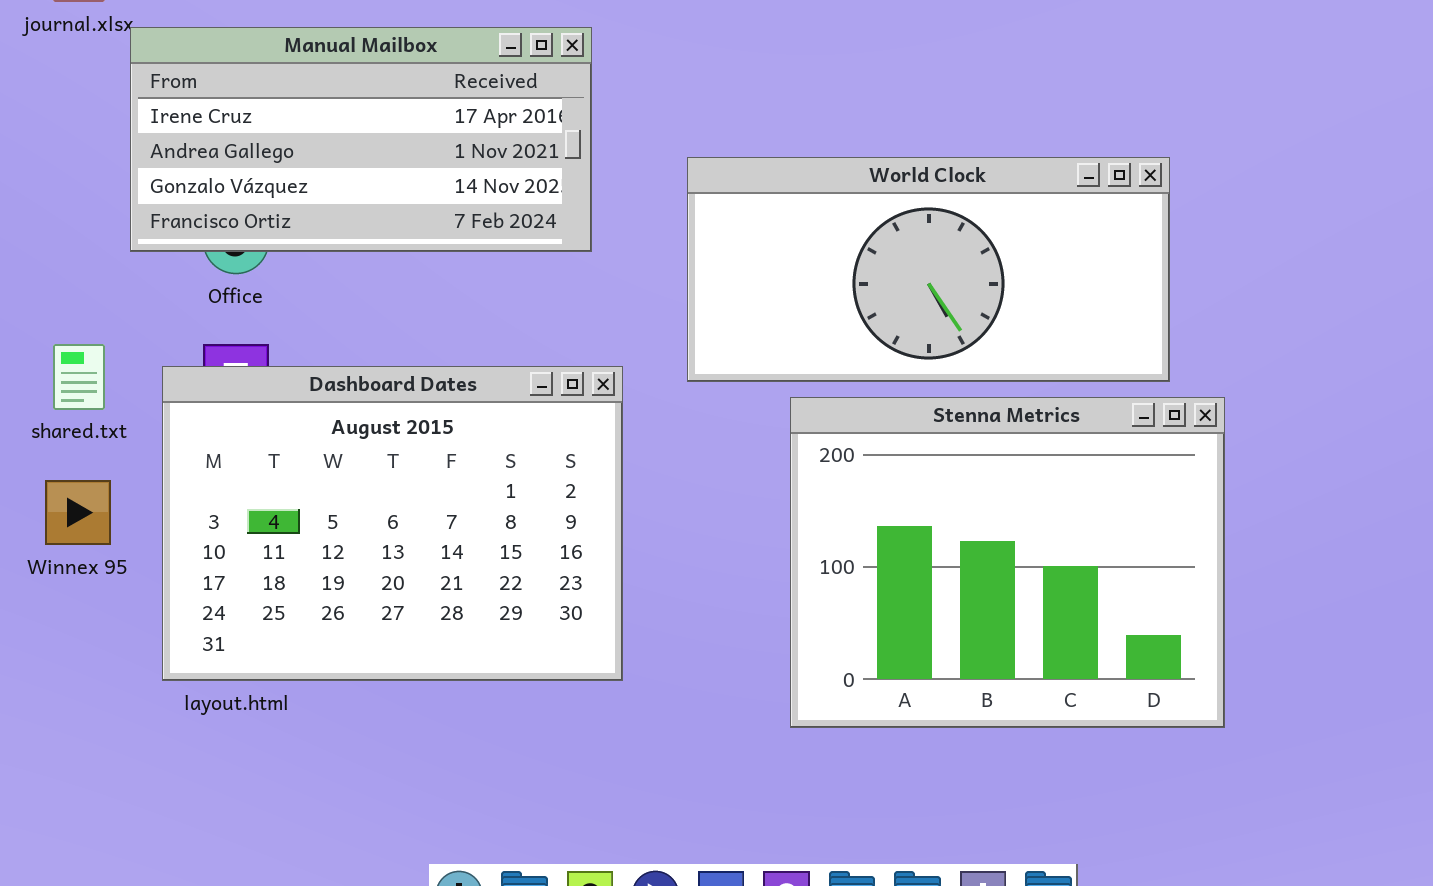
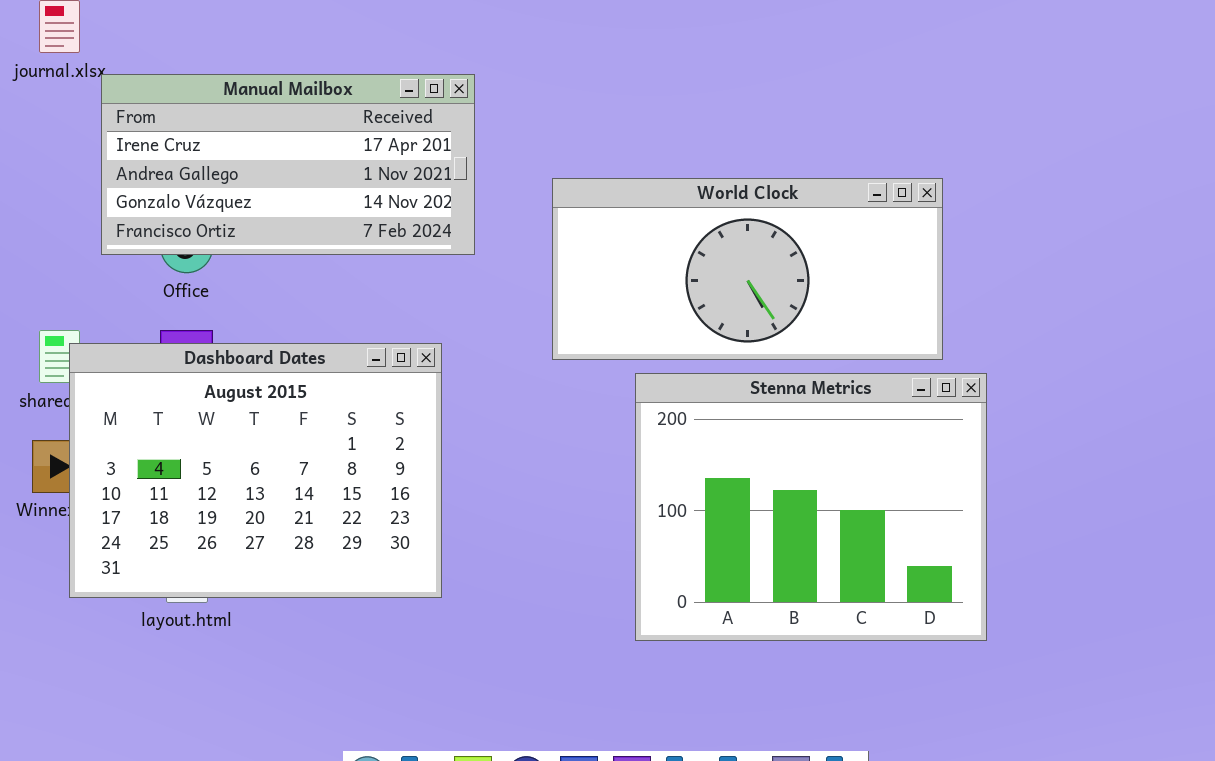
Dashboard Dates: [162,366,623,681] -> [69,343,442,598], moved

